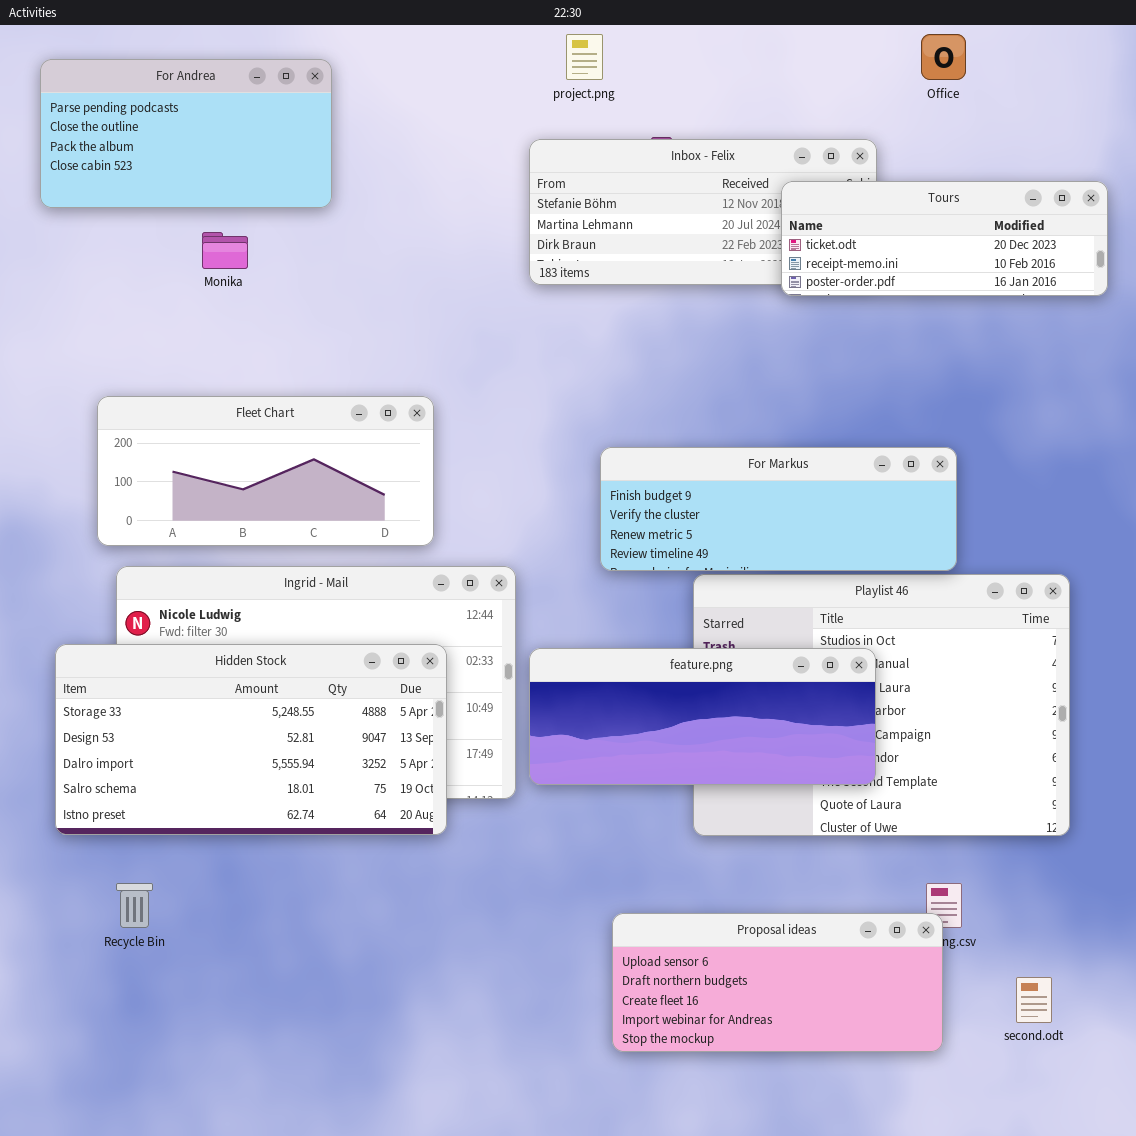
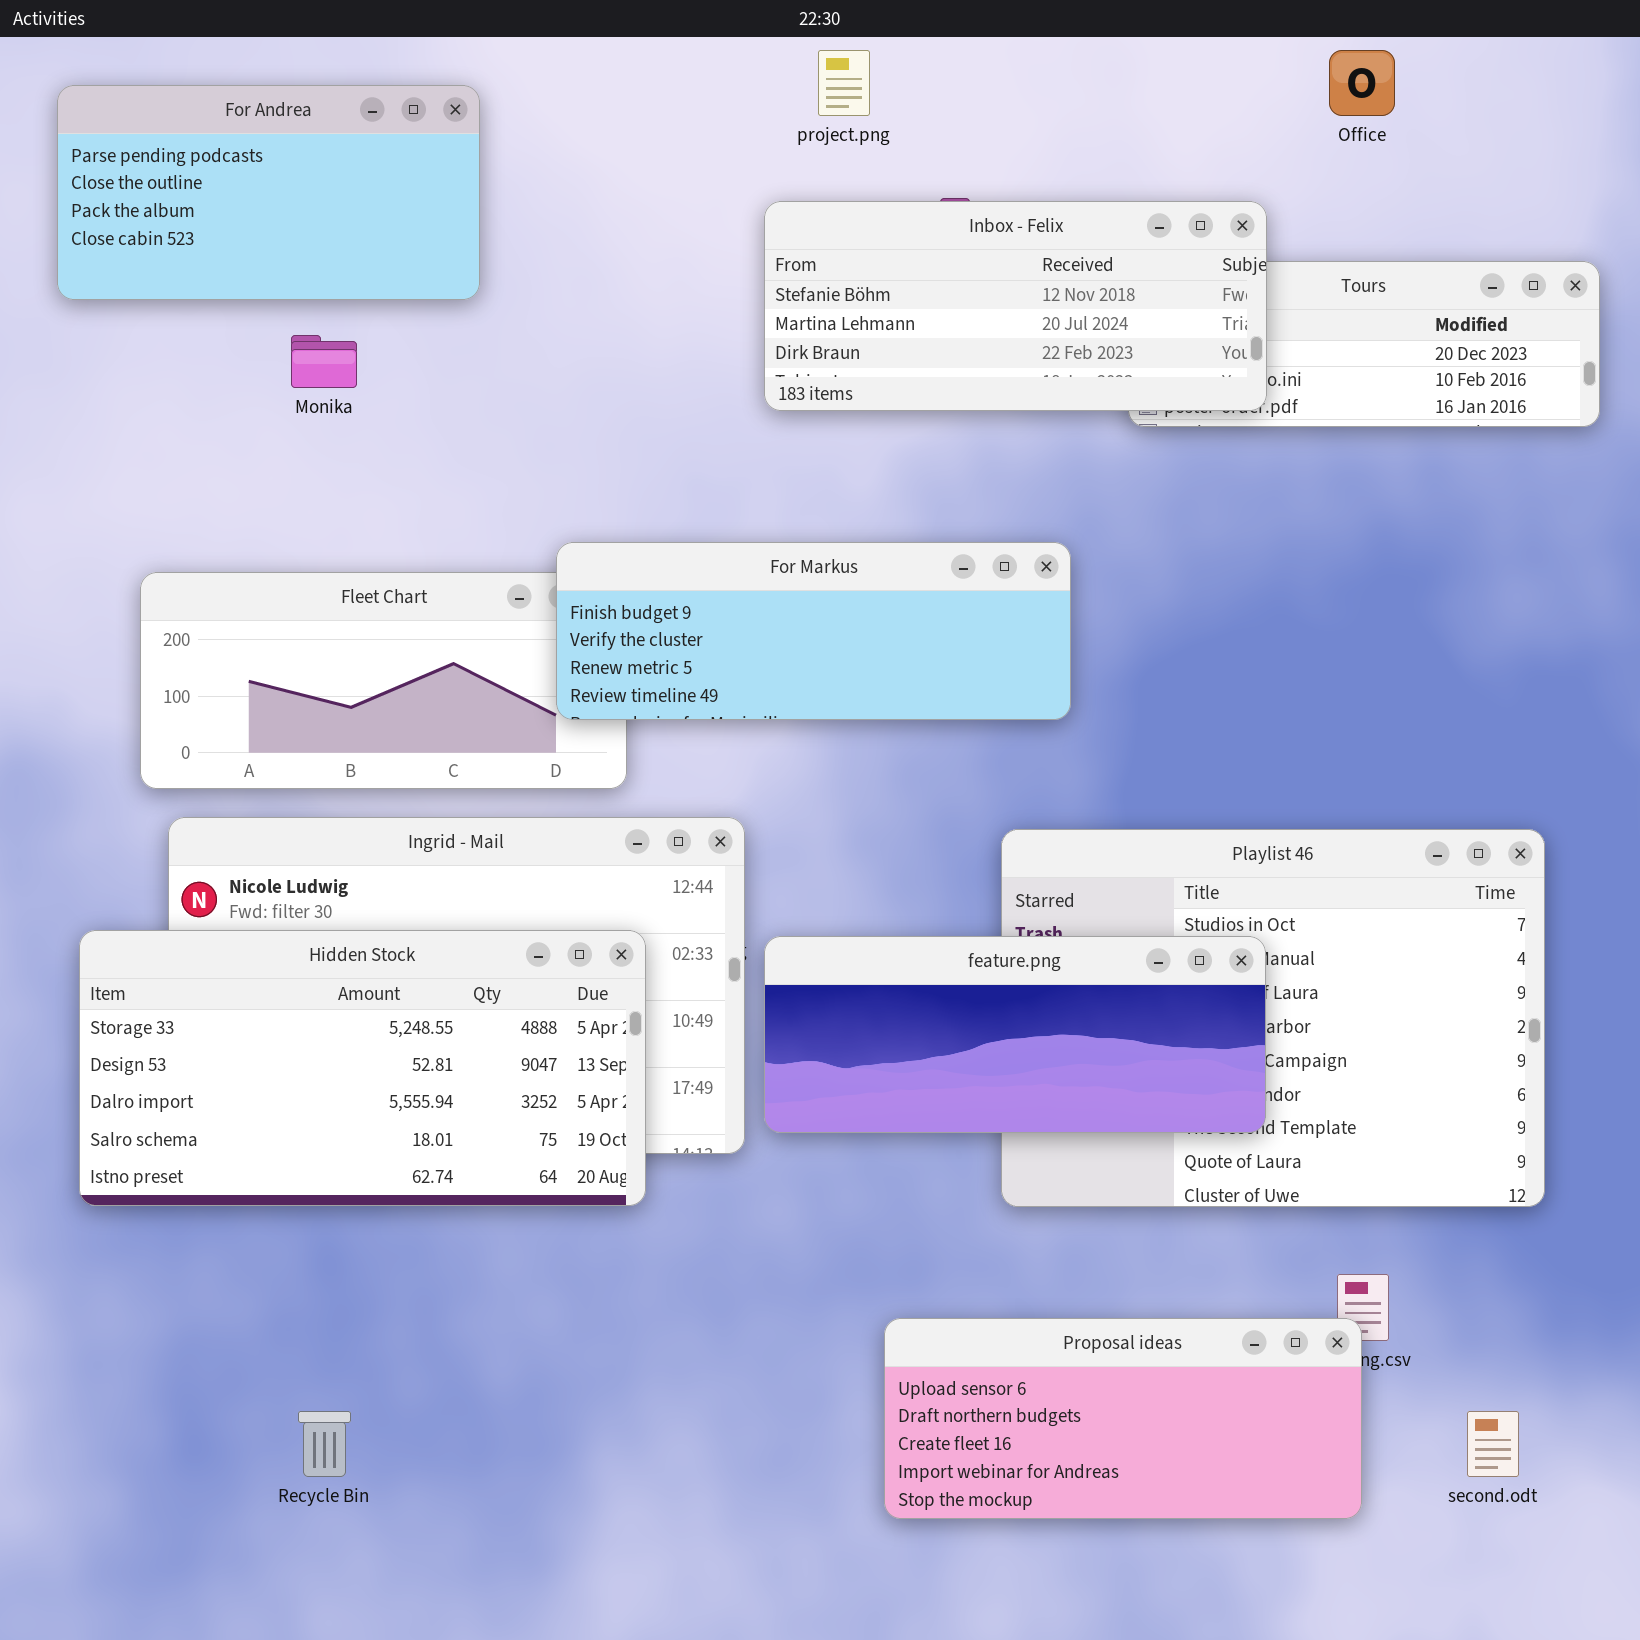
Inbox - Felix: [529,139,877,285] -> [764,201,1267,411], raised
For Markus: [600,447,957,571] -> [556,542,1071,720], moved
Recycle Bin: [116,883,153,928] -> [298,1411,351,1477], moved

